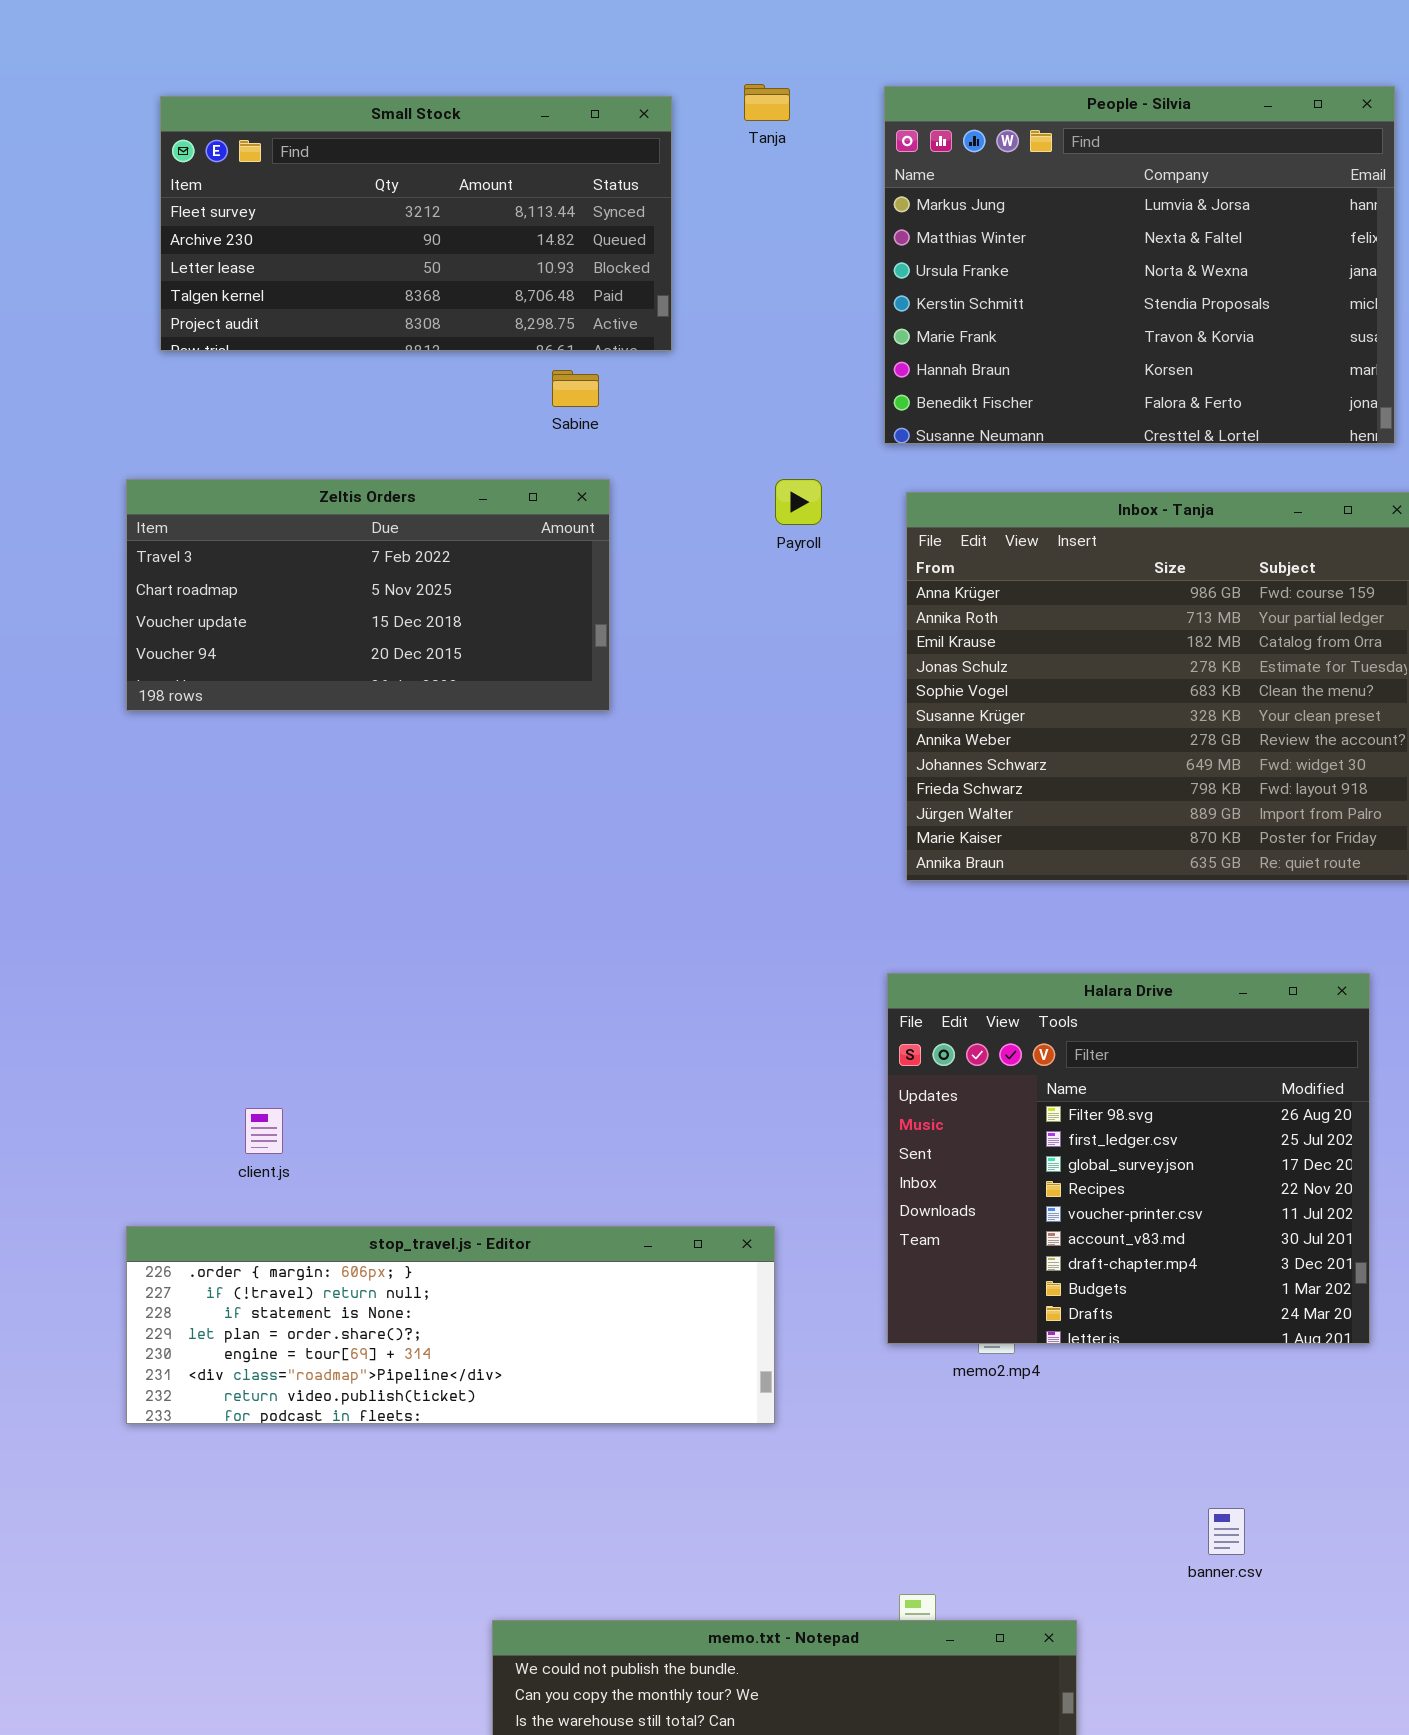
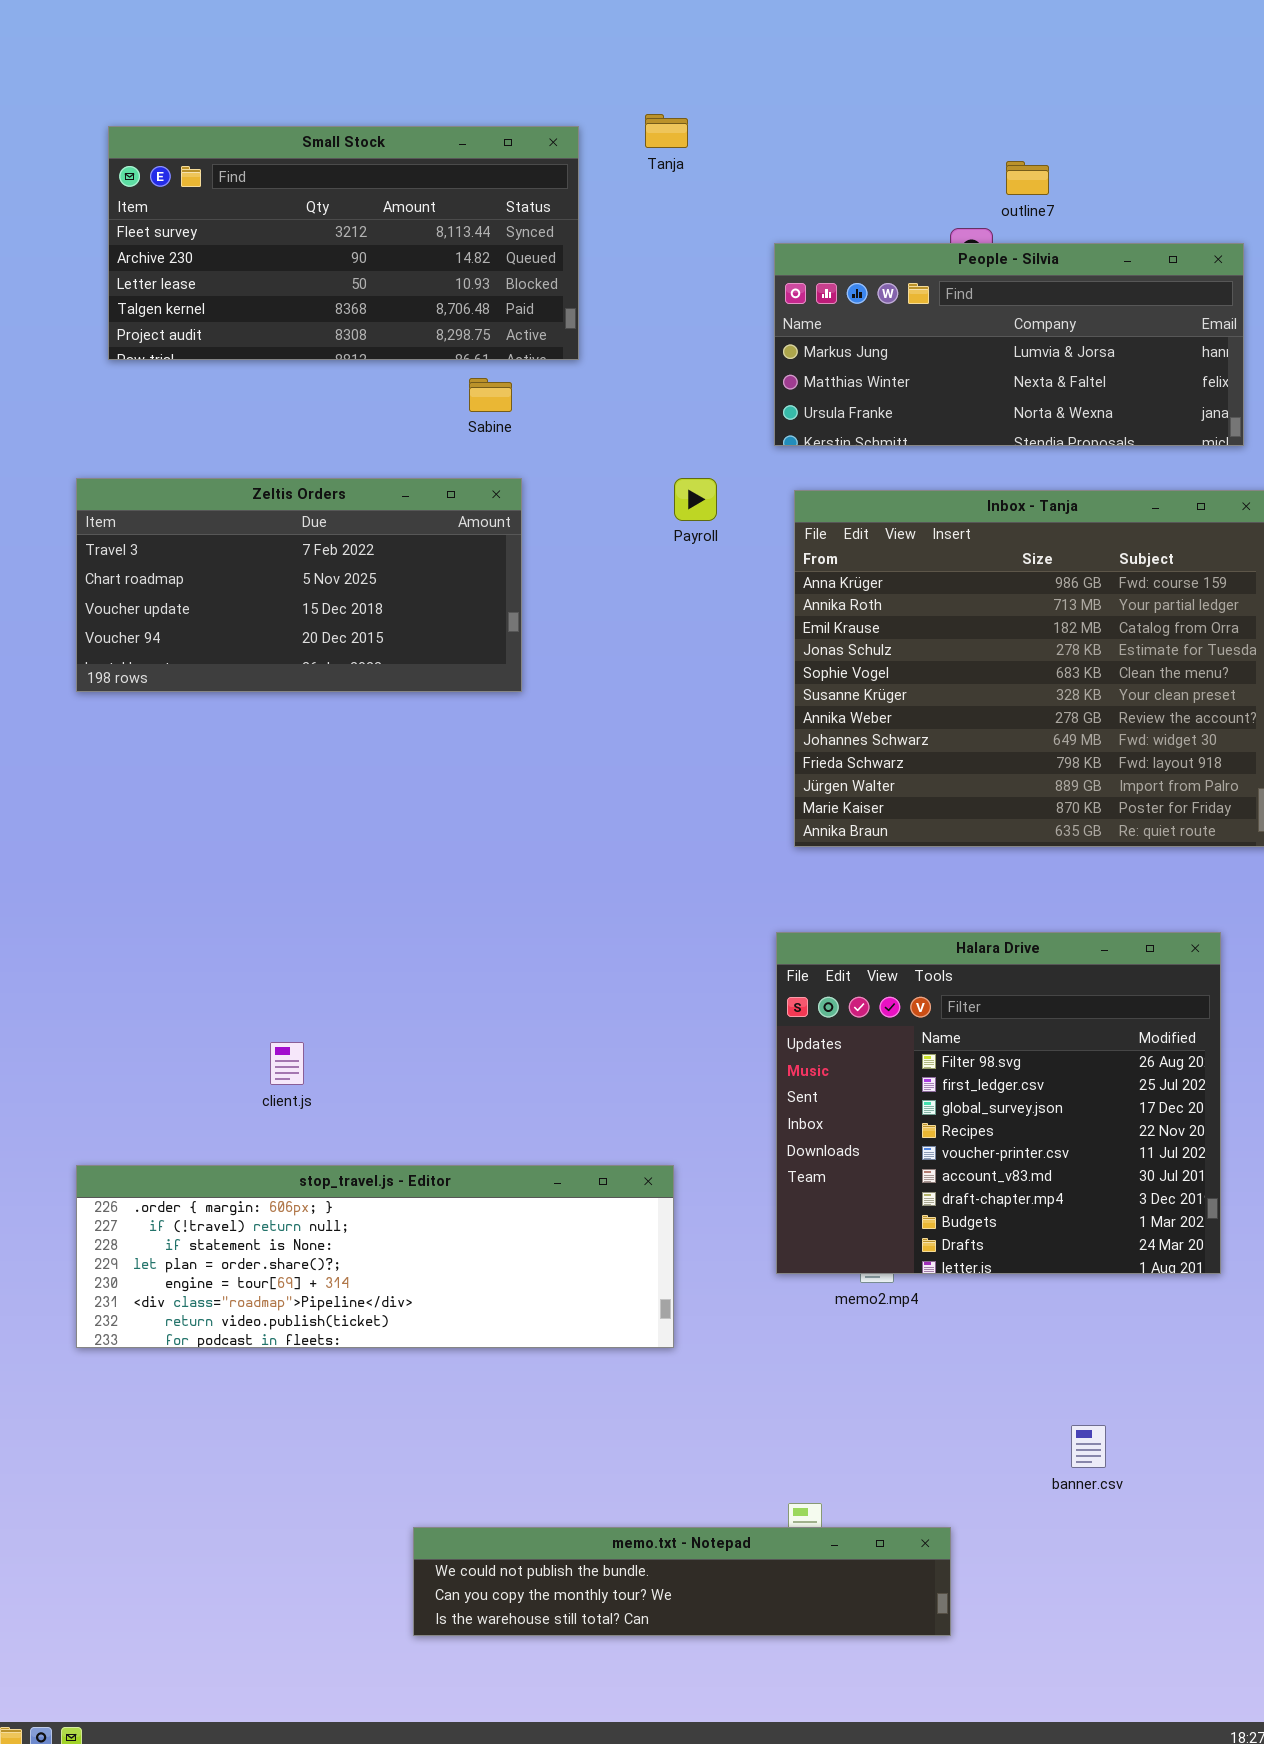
People - Silvia: [884,86,1395,444] -> [774,243,1244,446], resized
client.js: [245,1108,283,1154] -> [270,1042,304,1085], moved

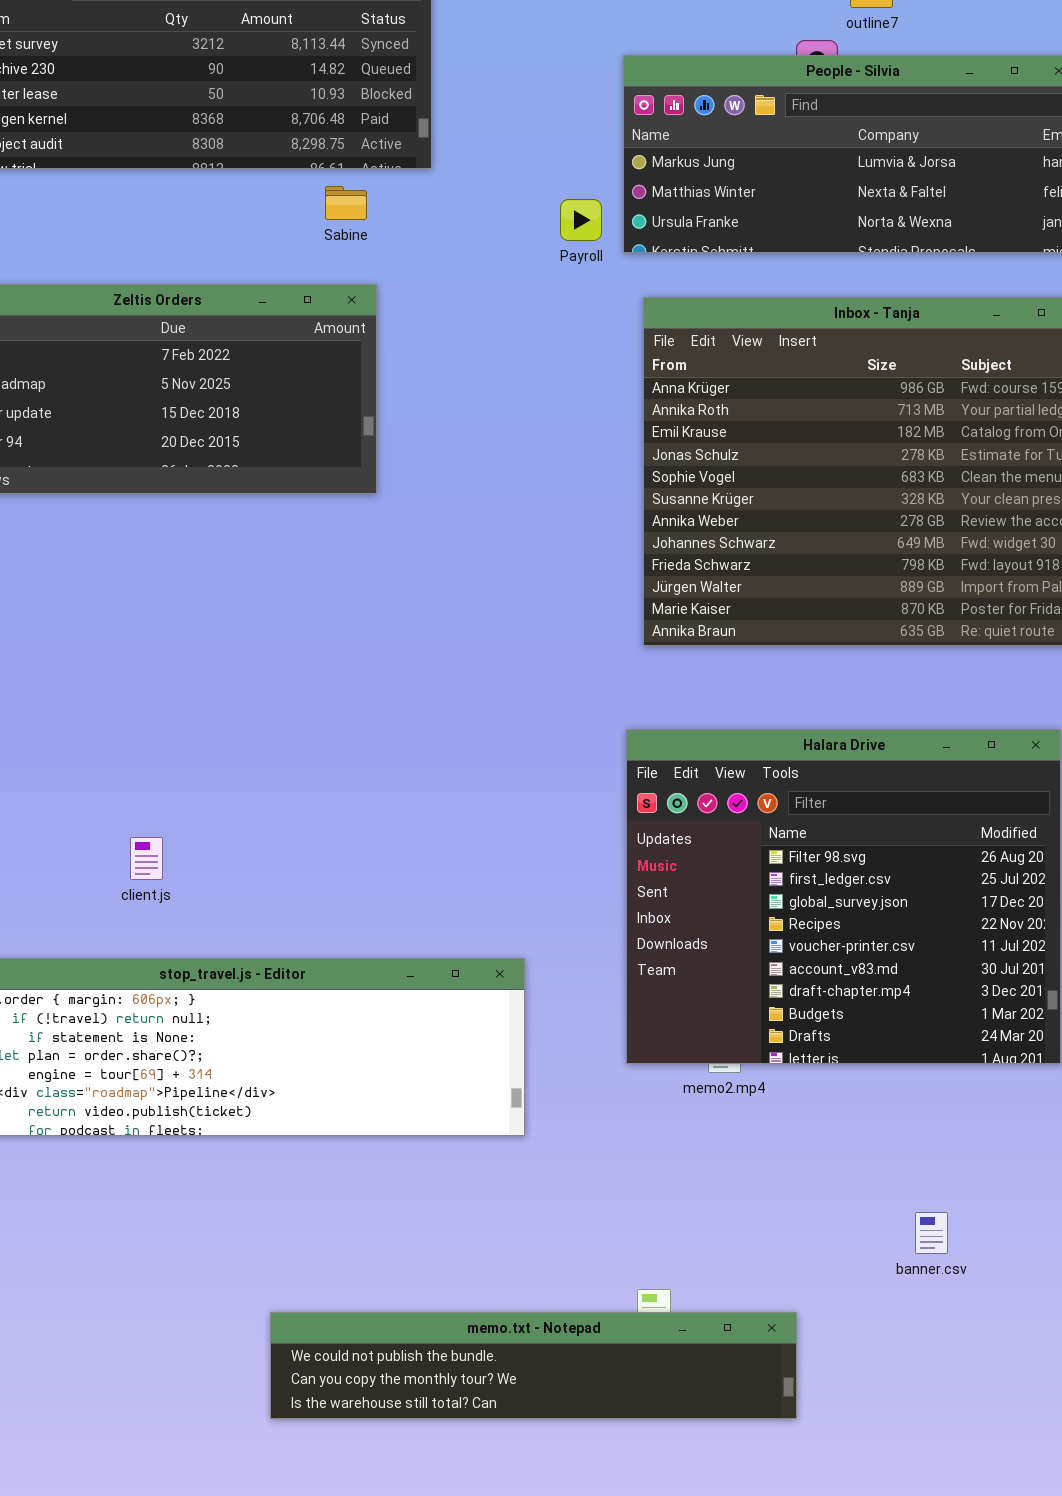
Payroll: [674,478,717,521] -> [560,199,602,241], moved

